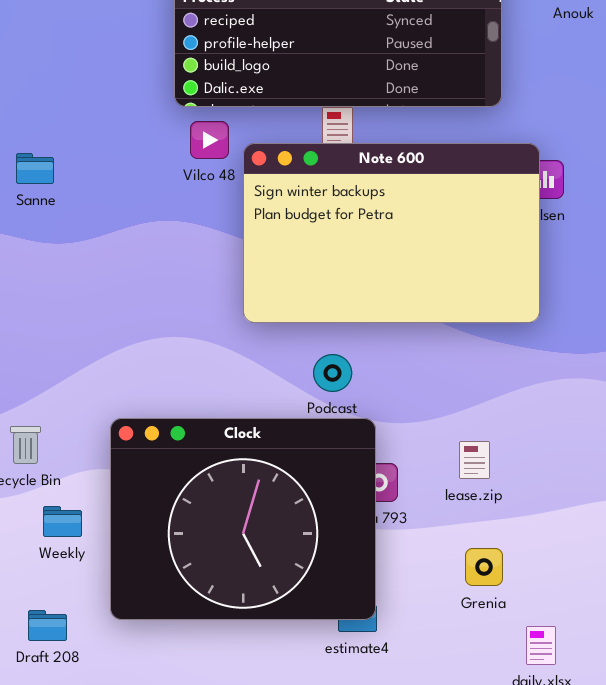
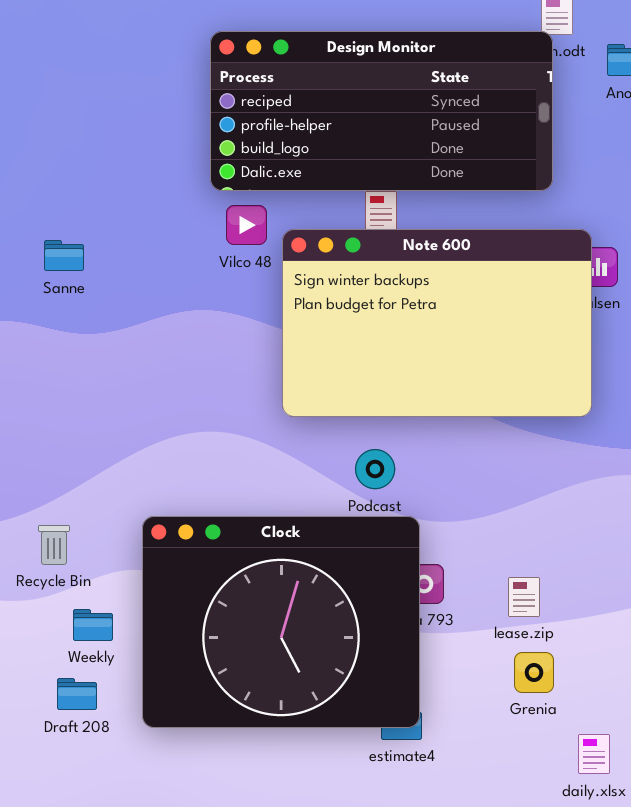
lease.zip: [459,441,490,479] -> [508,577,540,617], moved
Draft 208: [28,610,67,641] -> [57,678,97,710], moved

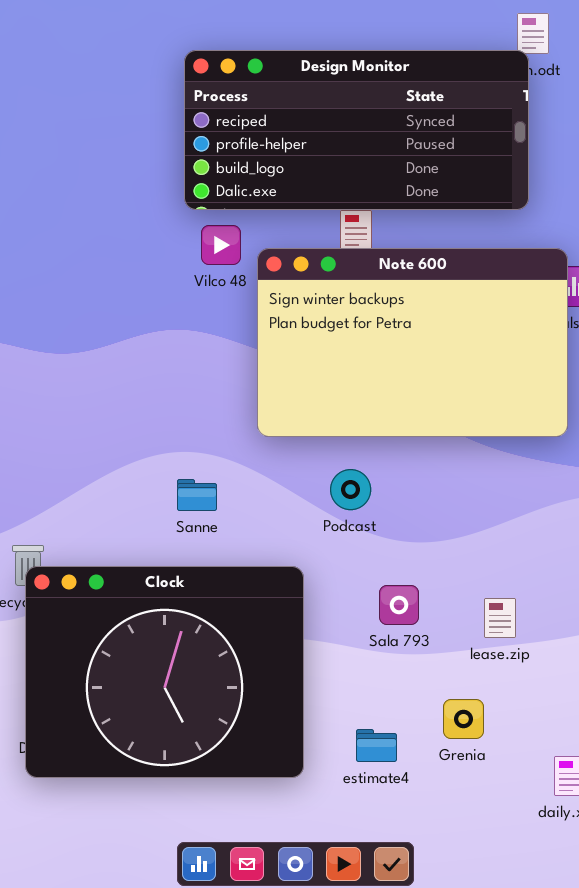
Sanne: [44,240,84,271] -> [177,479,217,511], moved
Clock: [142,516,420,728] -> [25,566,304,778], moved
Grenia: [514,652,554,693] -> [443,699,484,739], moved

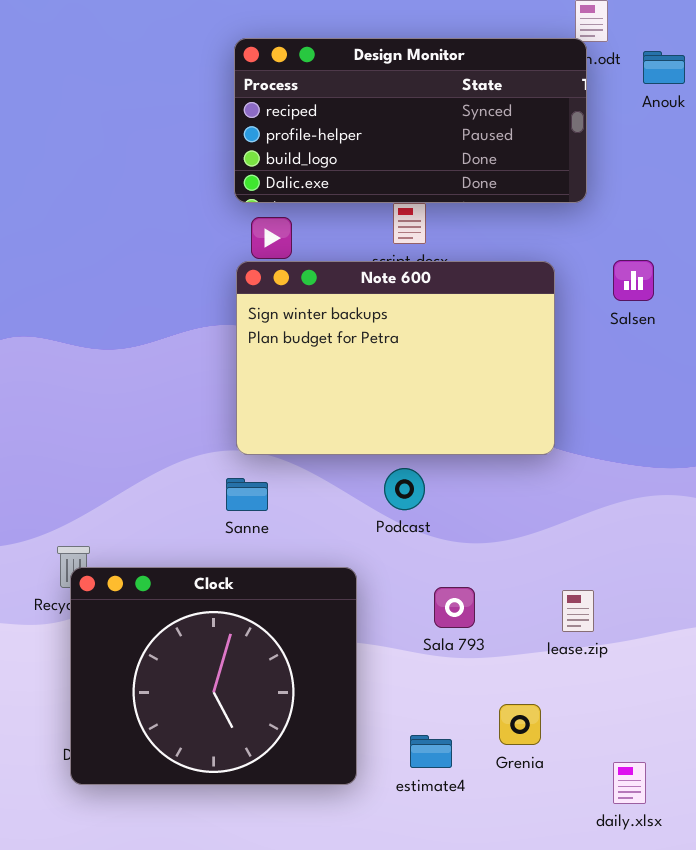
Note 600: [257,248,568,437] -> [236,261,555,455], moved
lease.zip: [484,598,516,638] -> [562,590,594,632], moved

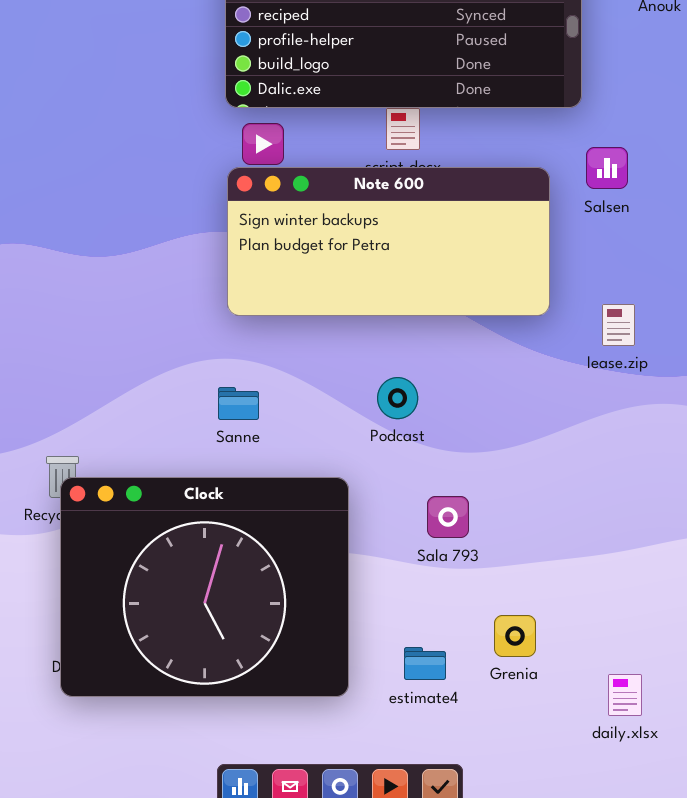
Salsen: [613,260,654,301] -> [586,147,628,189], moved
Note 600: [236,261,555,455] -> [227,167,550,316], resized
lease.zip: [562,590,594,632] -> [602,304,635,346], moved

